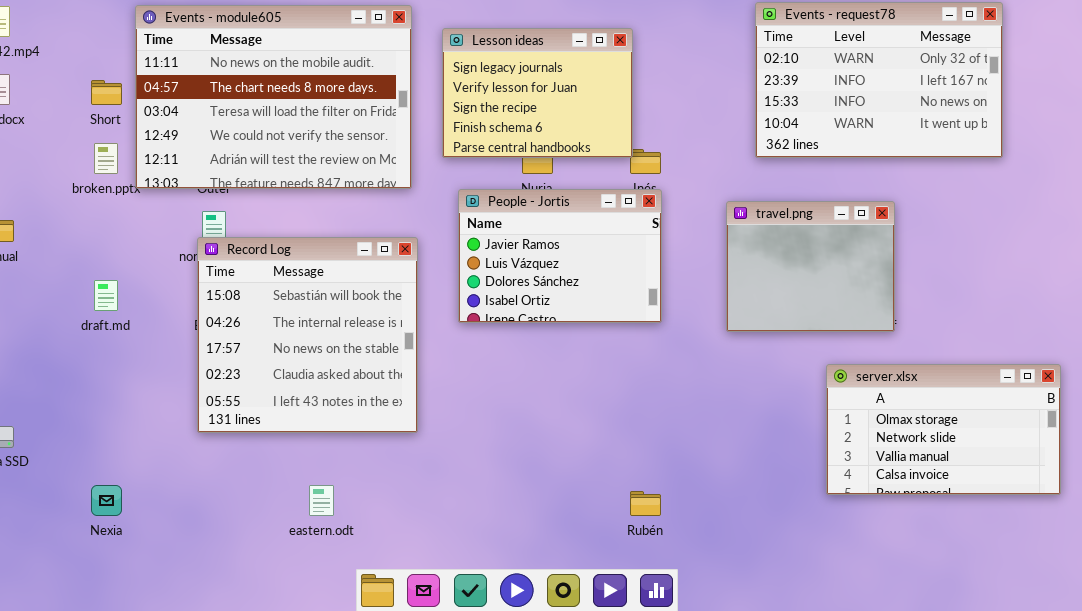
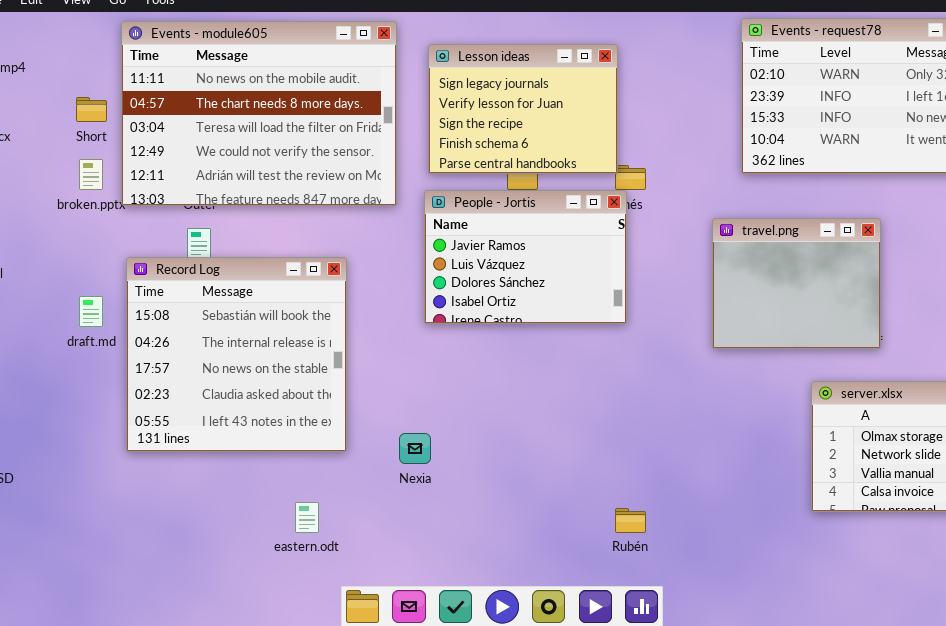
People - Jortis: [458,189,662,323] -> [424,190,627,324], moved
Record Log: [197,237,418,433] -> [126,257,347,452], moved
Nexia: [91,485,122,516] -> [399,433,431,464], moved

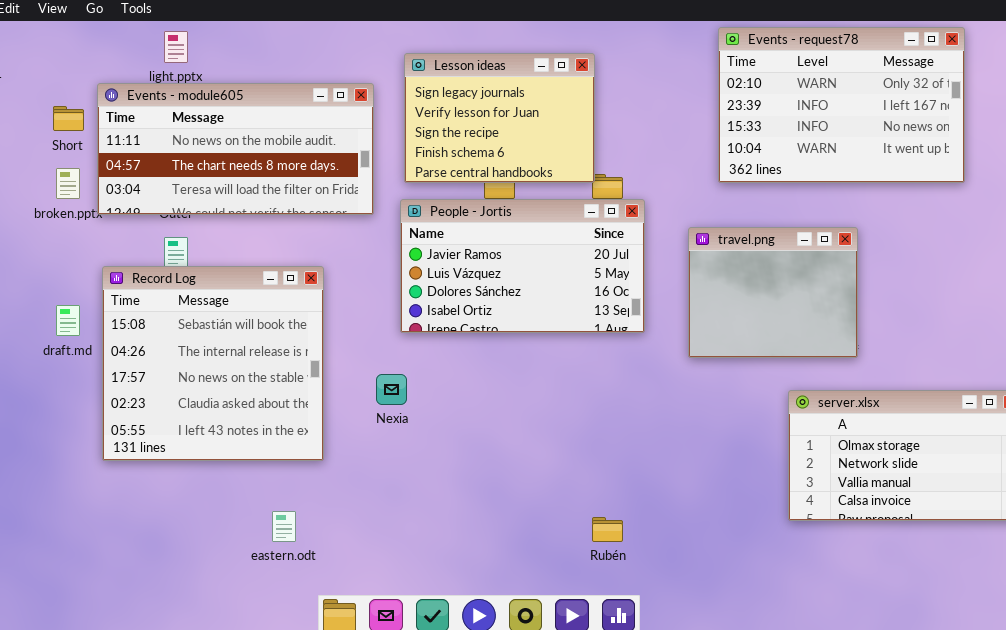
Events - module605: [121,21,397,206] -> [97,83,374,215], resized
People - Jortis: [424,190,627,324] -> [400,199,645,333], resized
Nexia: [399,433,431,464] -> [376,374,407,405], moved

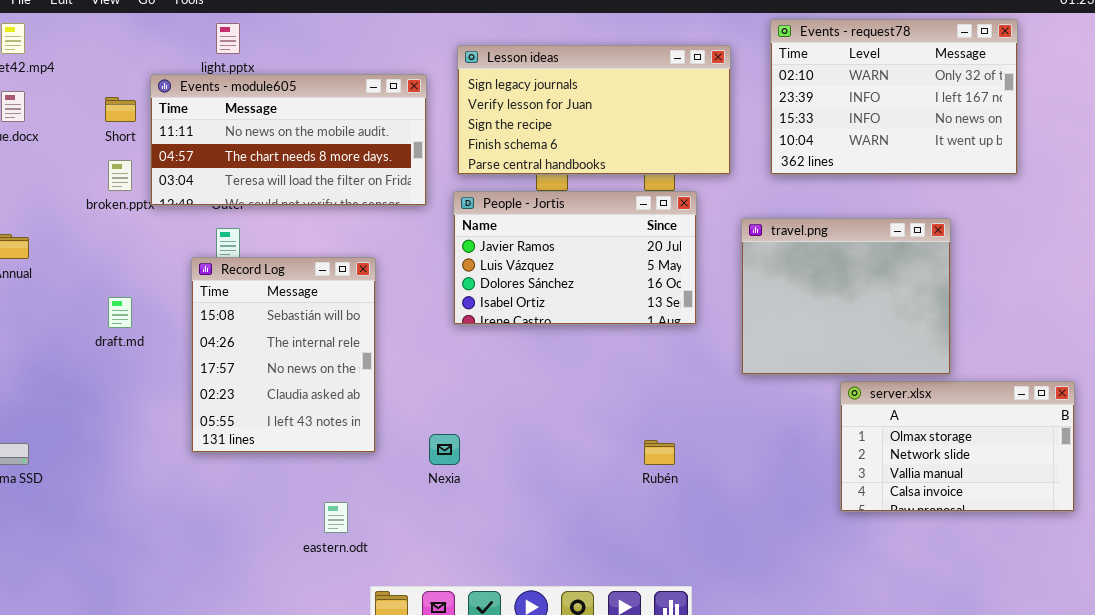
Lesson ideas: [404,53,595,183] -> [457,45,731,175], resized
travel.png: [688,227,858,358] -> [741,218,951,375], resized
Record Log: [102,266,324,461] -> [191,257,376,453], resized
Nexia: [376,374,407,405] -> [429,434,460,465], moved
Rubén: [592,517,623,542] -> [644,440,675,465], moved

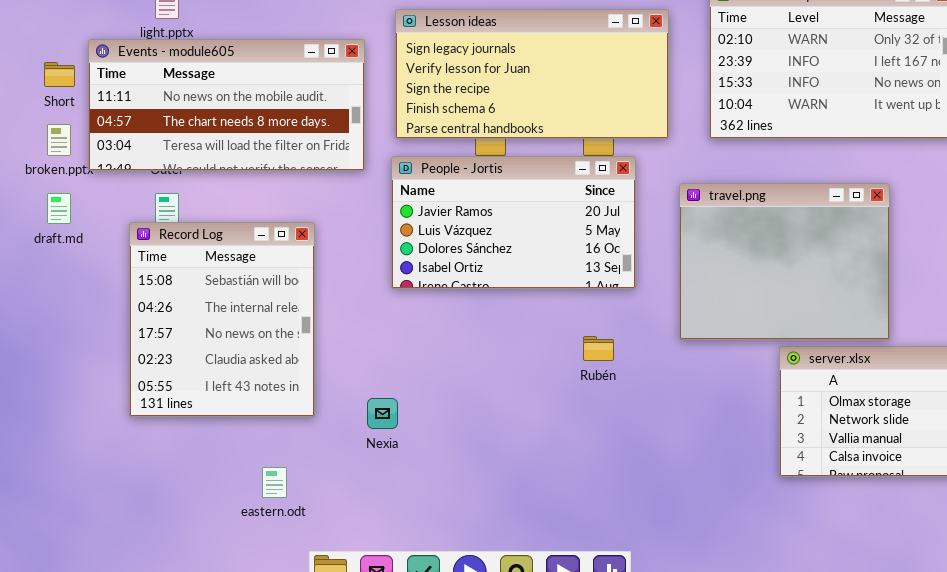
draft.md: [108,297,132,328] -> [47,193,71,224], moved
Rubén: [644,440,675,465] -> [583,336,614,361], moved

